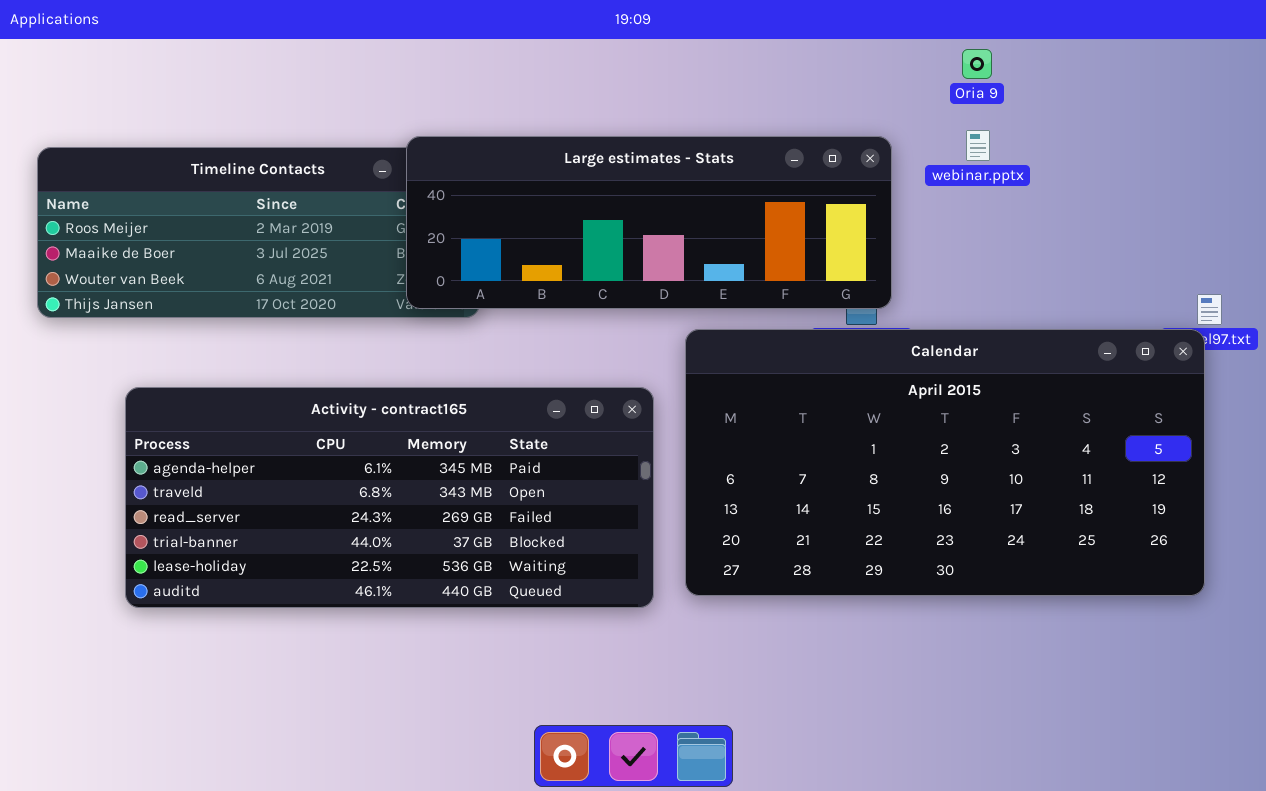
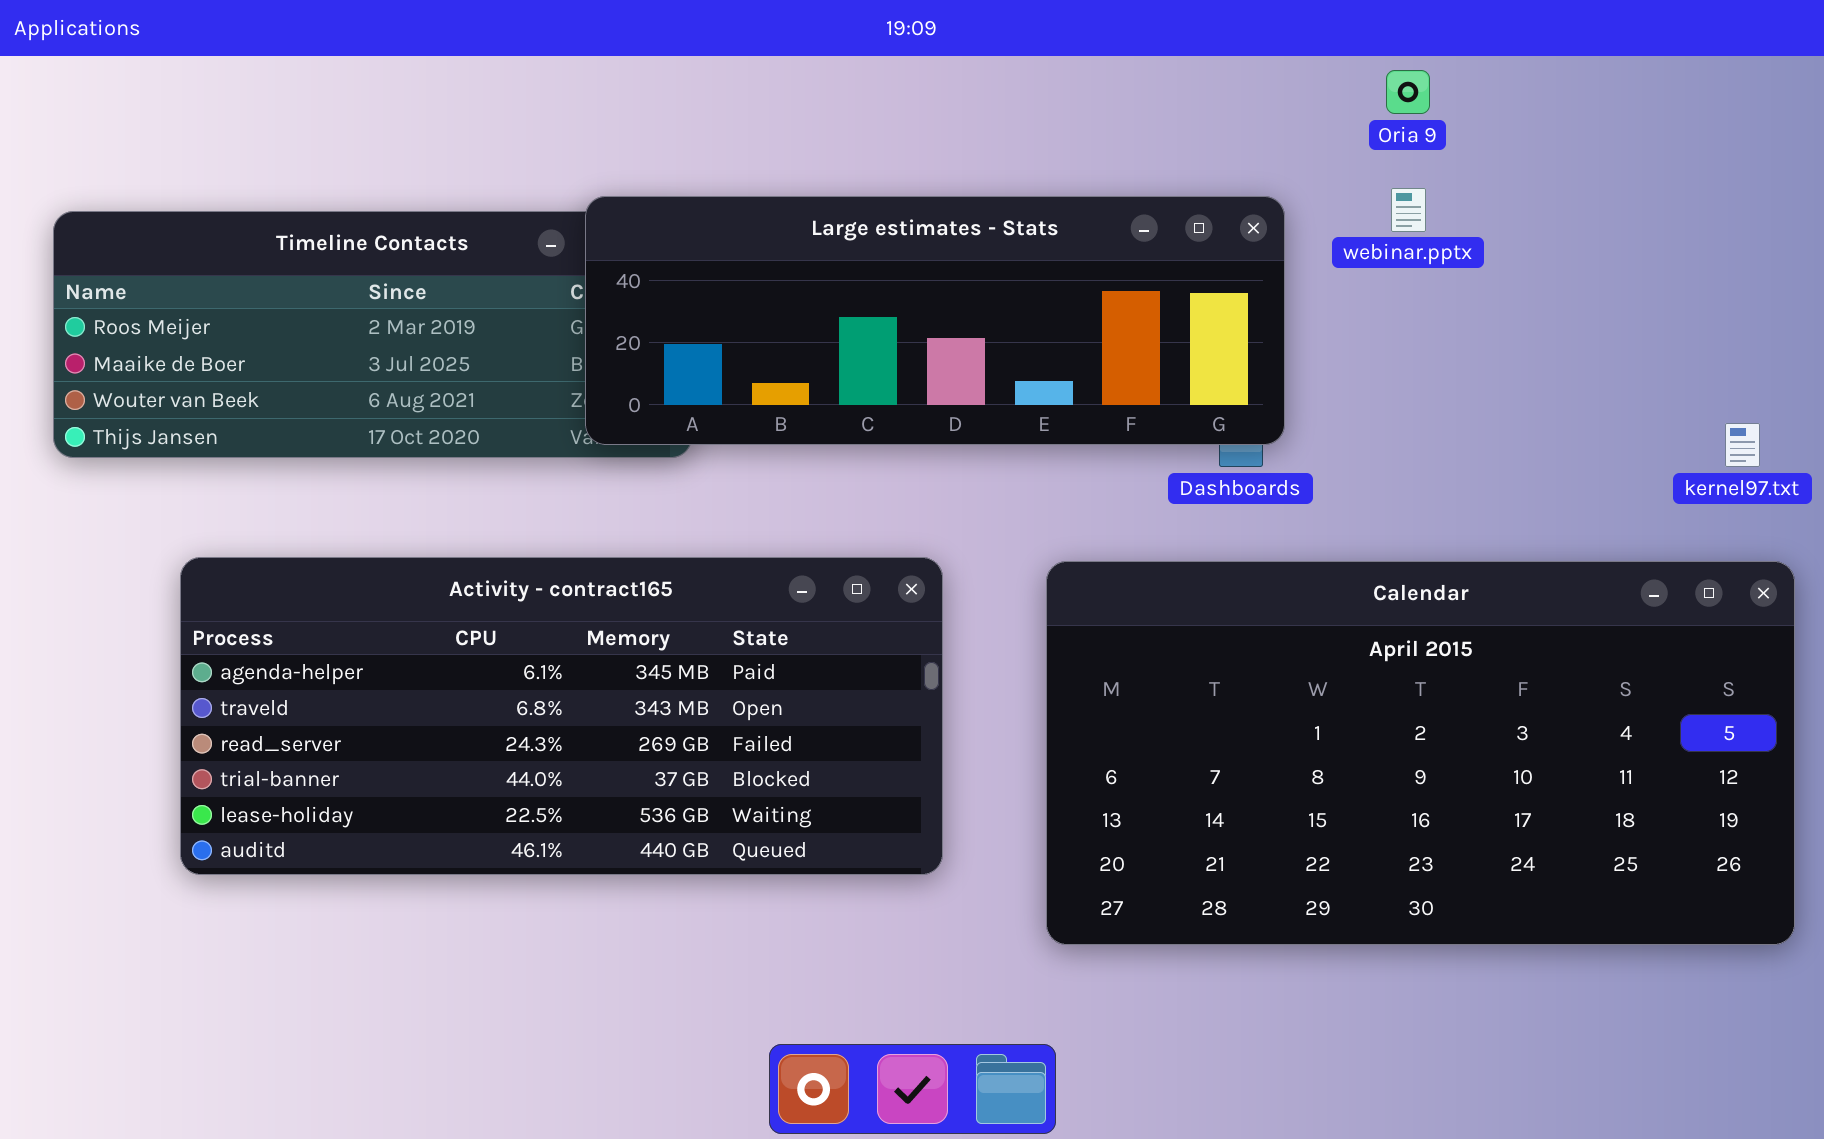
Calendar: [685,329,1205,596] -> [1046,561,1795,945], moved

